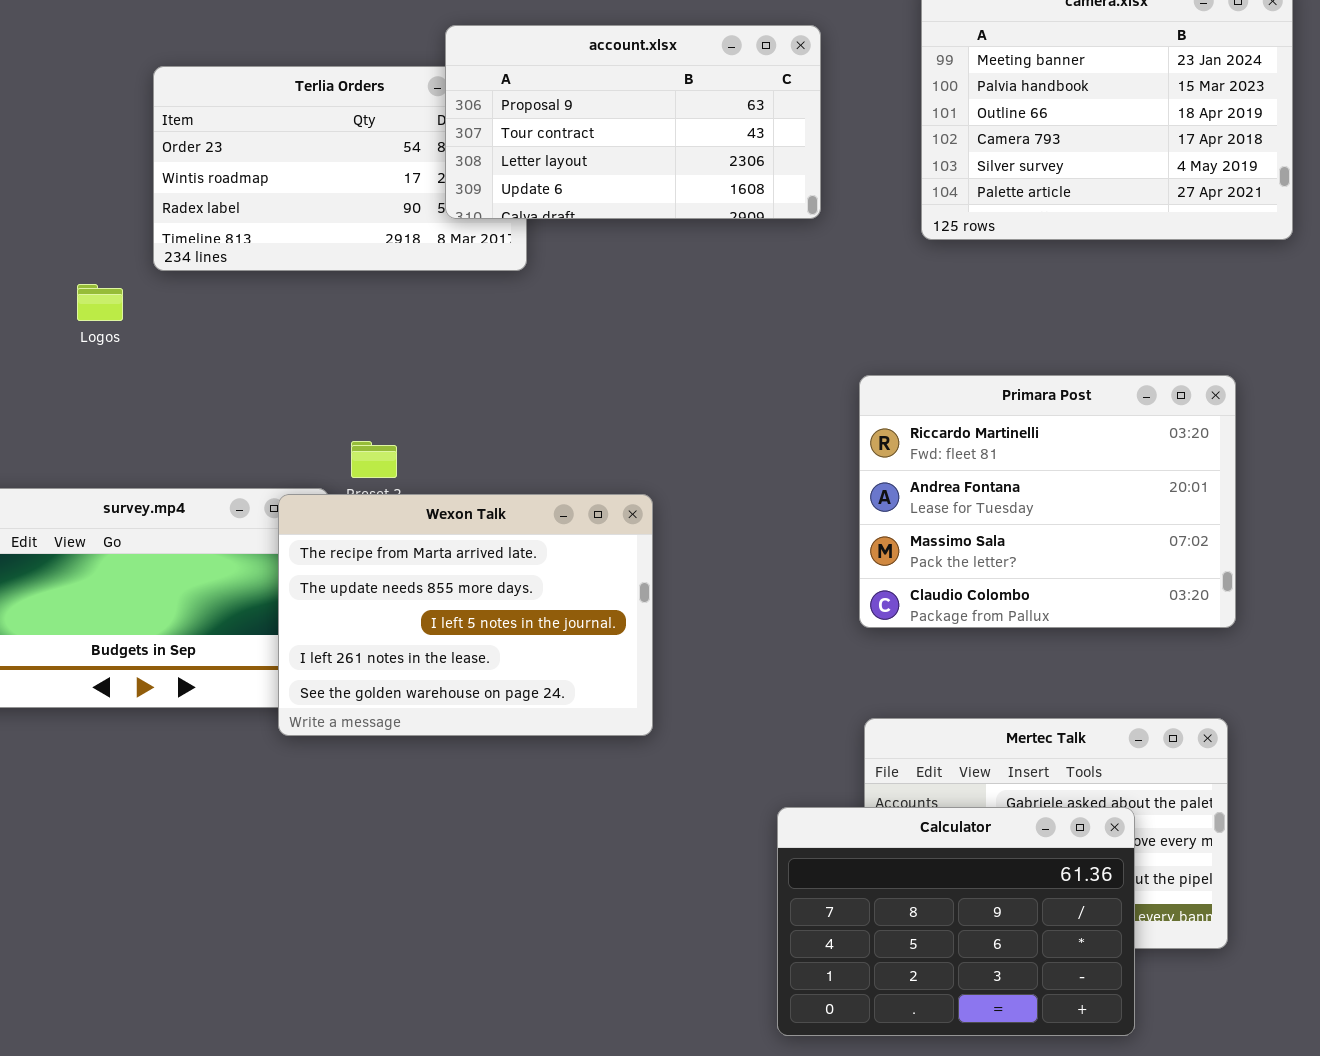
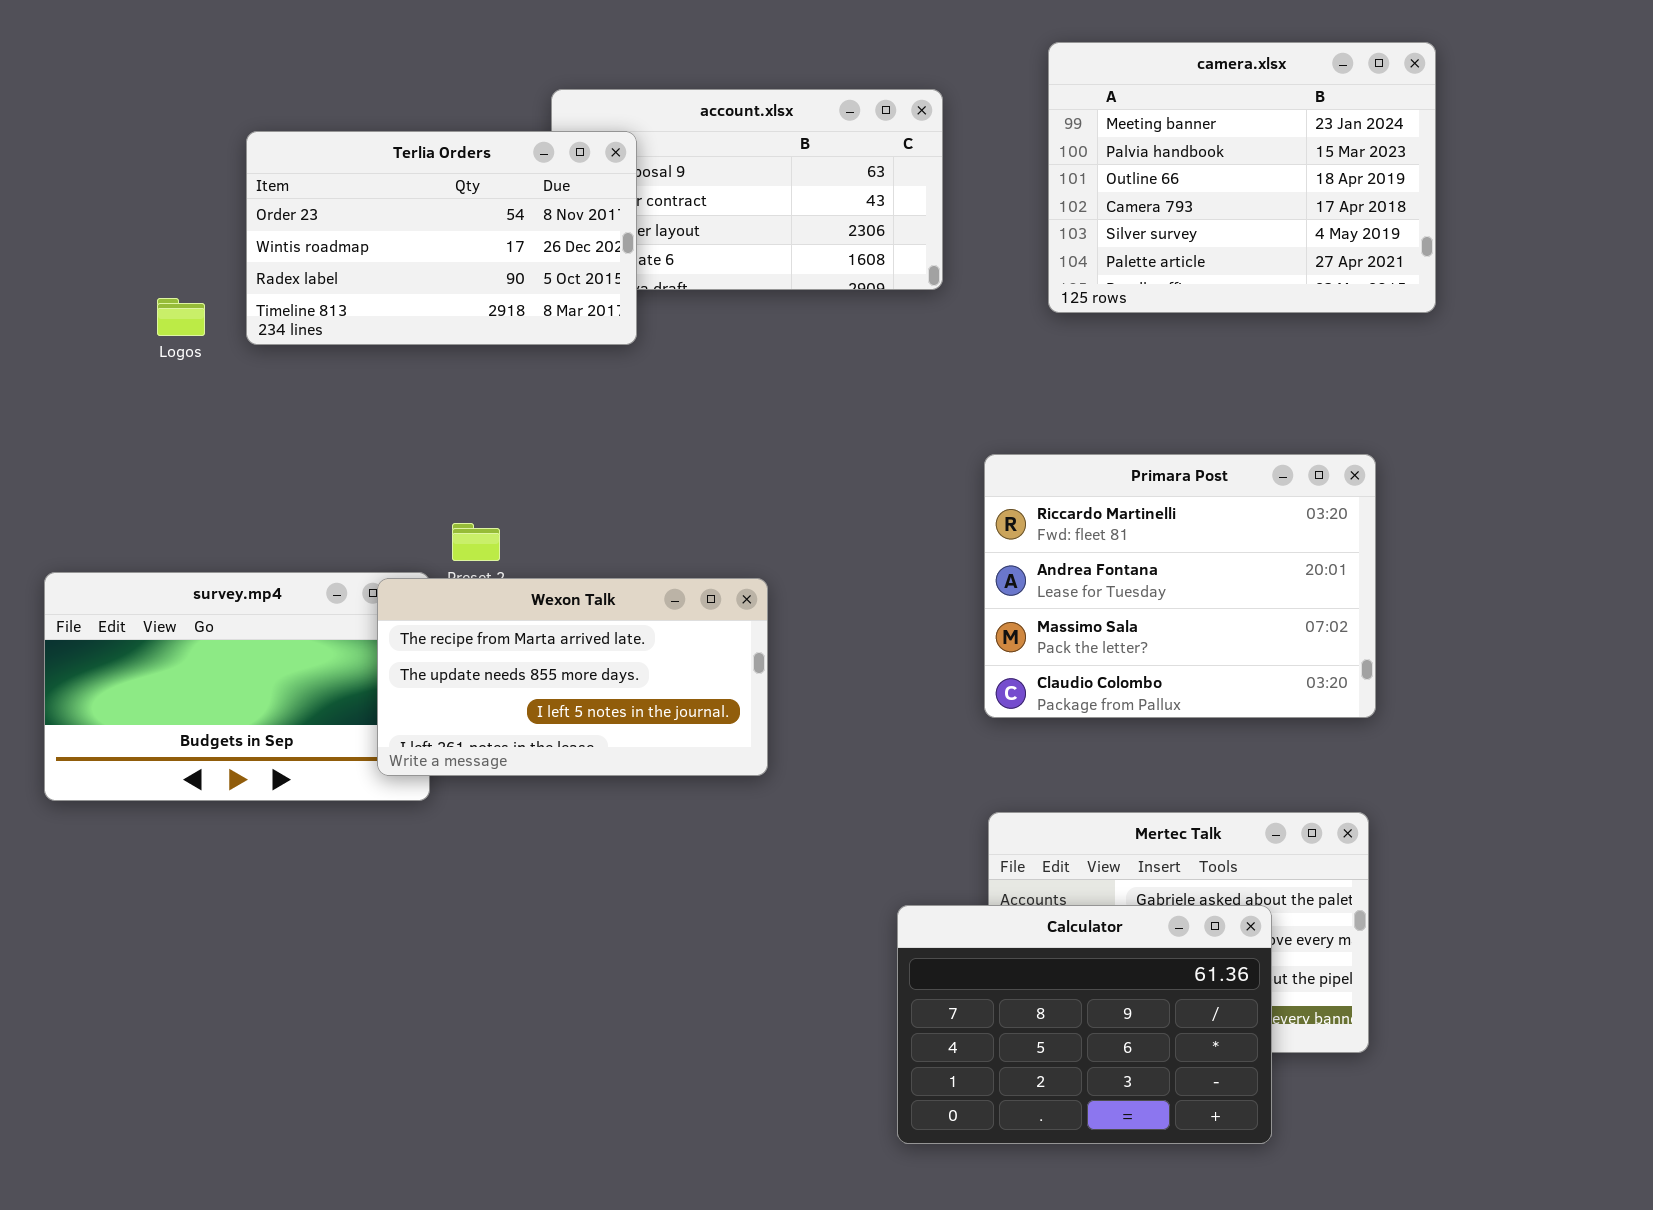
Terlia Orders: [153,66,527,271] -> [246,131,637,345], raised
Logos: [77,284,123,321] -> [157,298,205,336], moved
Wexon Talk: [278,494,653,736] -> [377,578,768,776], resized

